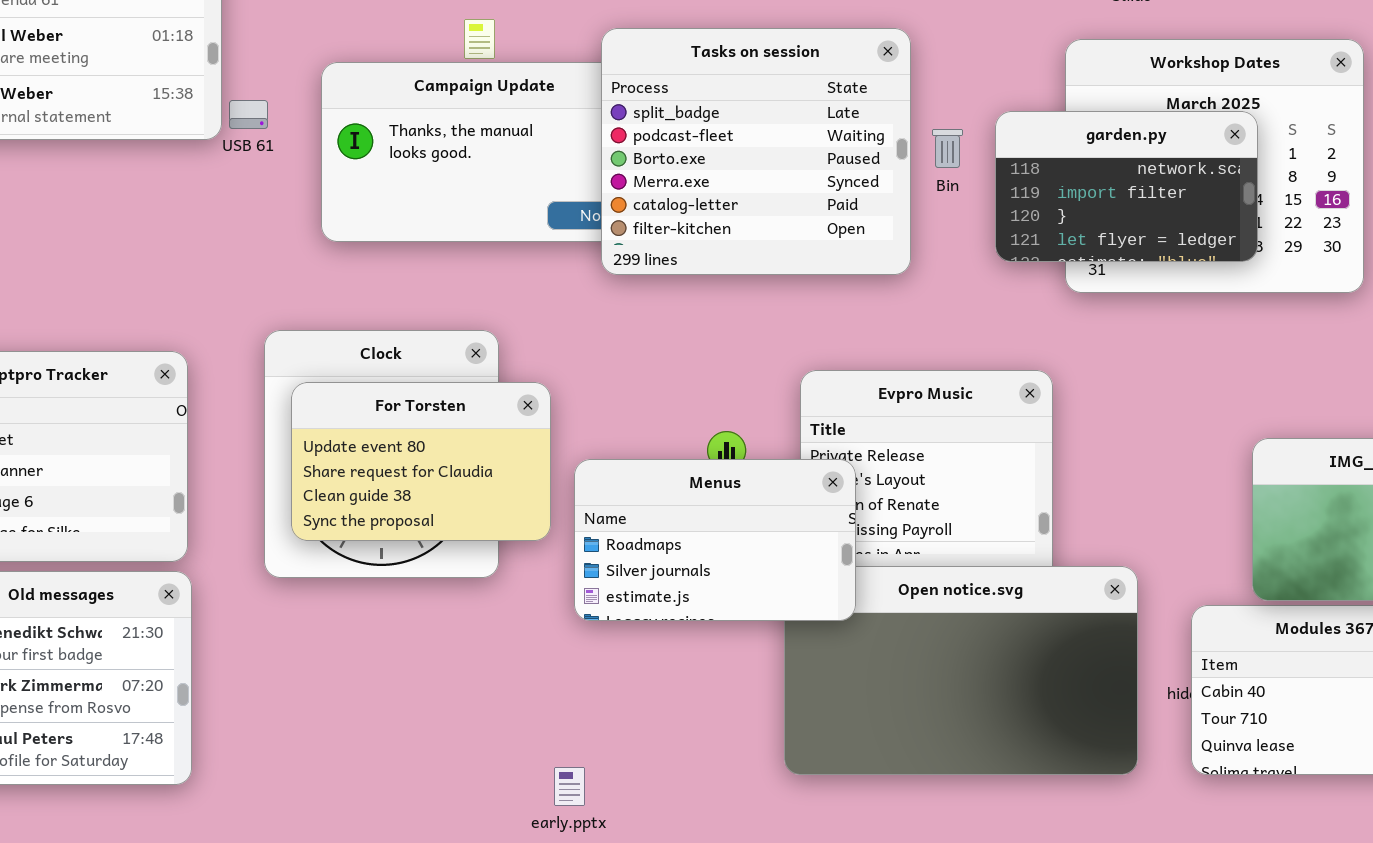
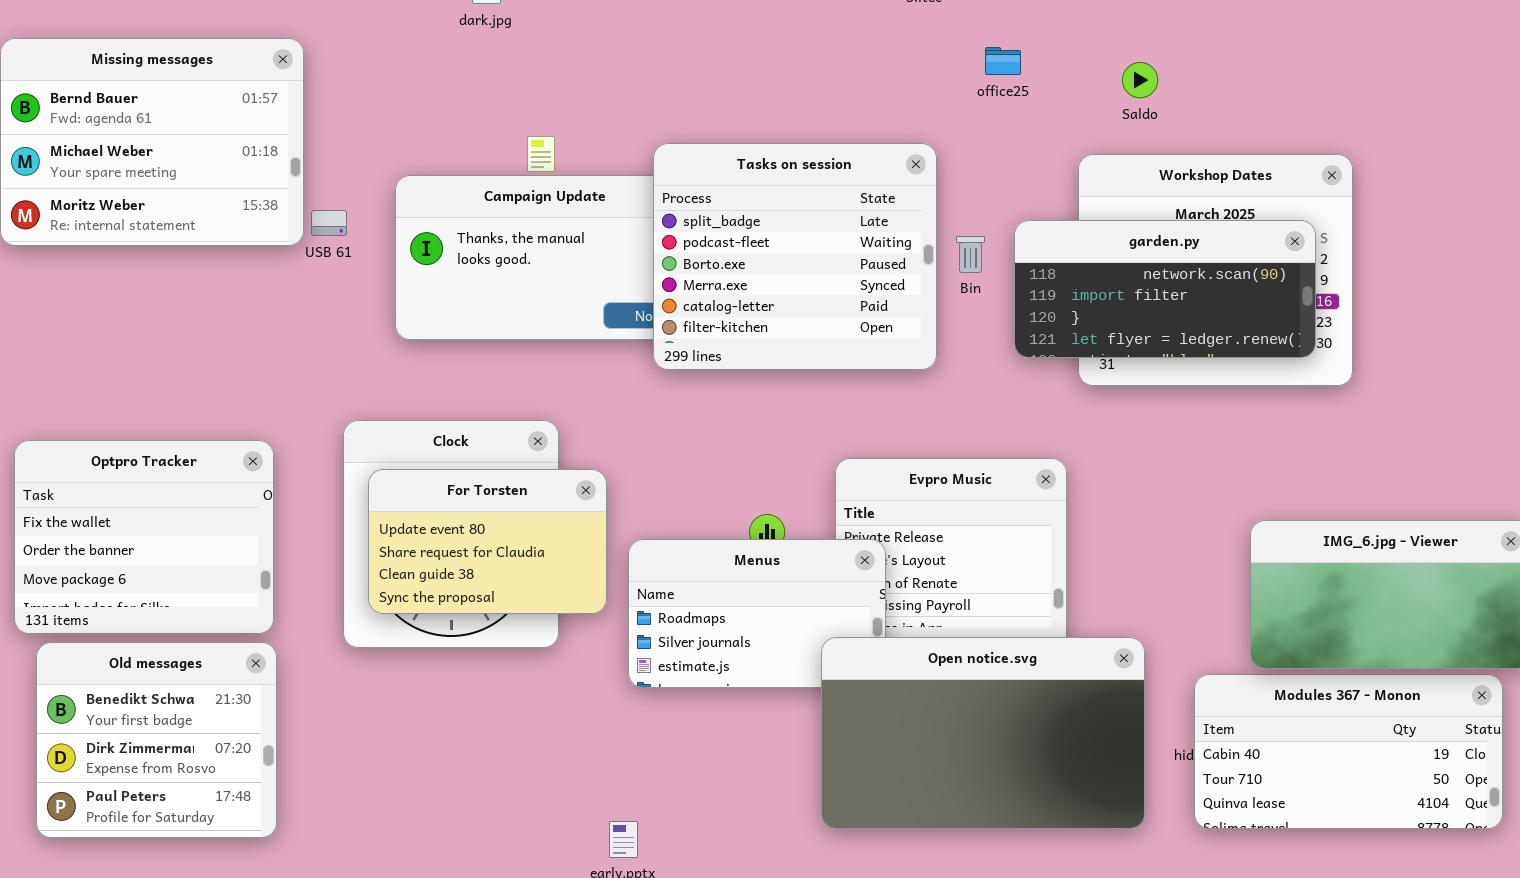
garden.py: [995,111,1258,262] -> [1014,220,1316,358], resized
Open notice.svg: [784,566,1138,775] -> [821,637,1145,829], raised

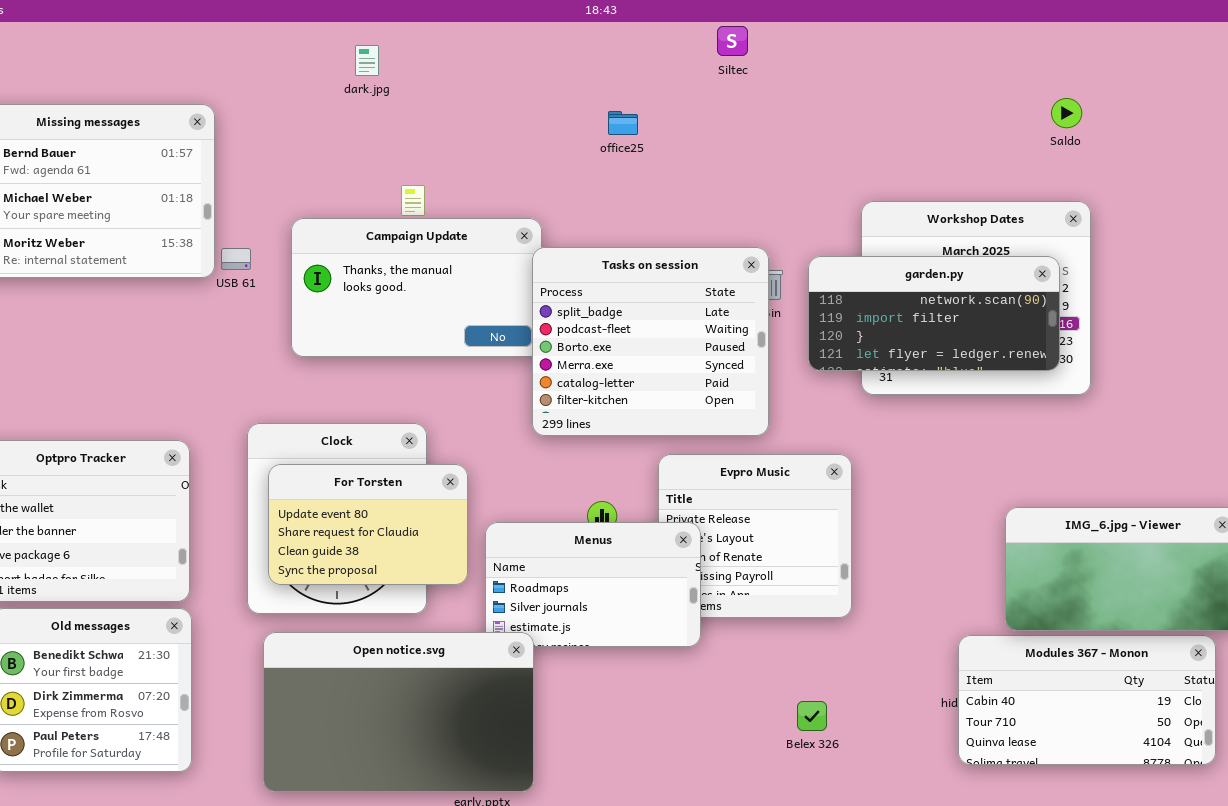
office25: [985,47,1021,75] -> [608,111,638,135], moved
Saldo: [1122,62,1158,98] -> [1051,98,1082,128], moved
Tasks on session: [653,143,937,370] -> [532,247,769,436], moved
Open notice.svg: [821,637,1145,829] -> [263,632,534,792], moved

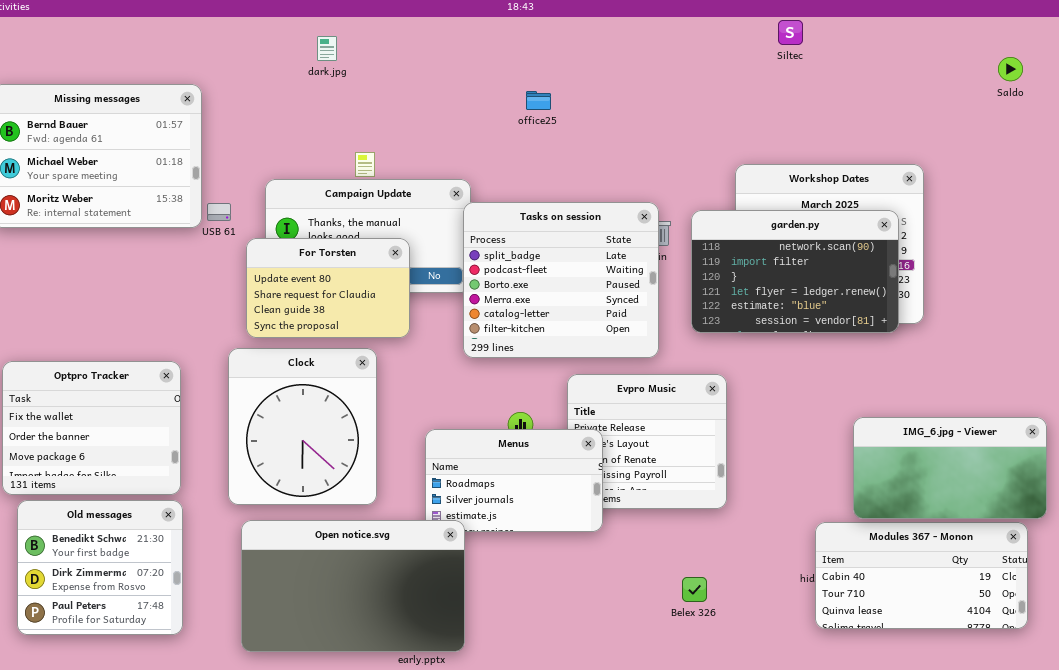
Siltec: [717,26,748,56] -> [778,20,803,45], moved
Saldo: [1051,98,1082,128] -> [998,57,1023,81], moved
garden.py: [808,256,1060,371] -> [691,210,899,333], resized
For Torsten: [268,464,468,585] -> [246,238,410,338], moved

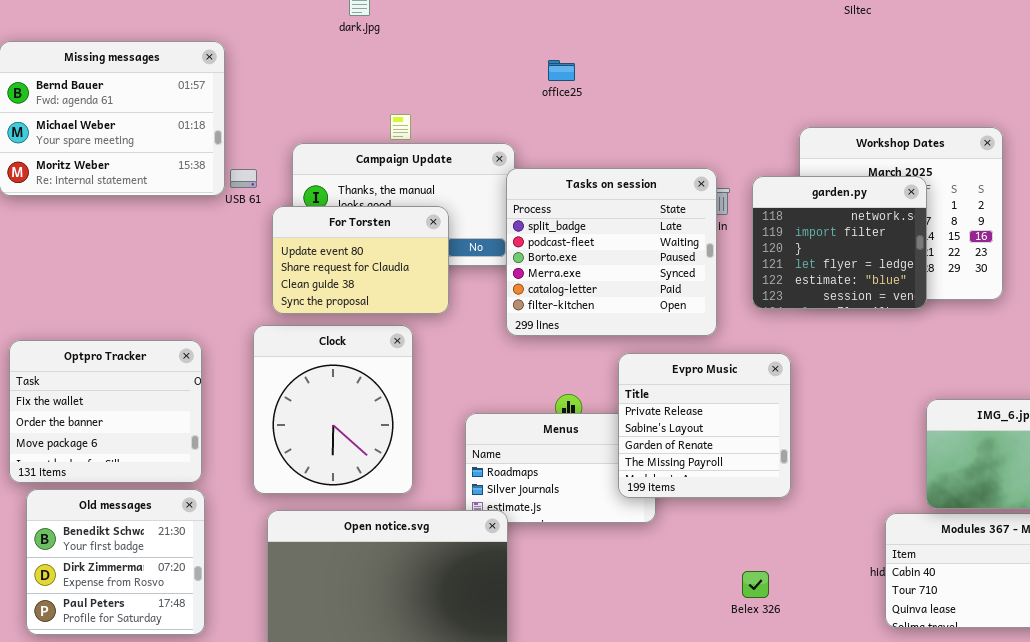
office25: [526,91,551,110] -> [548,60,575,81], moved
garden.py: [691,210,899,333] -> [752,176,927,309], resized
Evpro Music: [567,374,727,509] -> [618,353,791,498], raised

